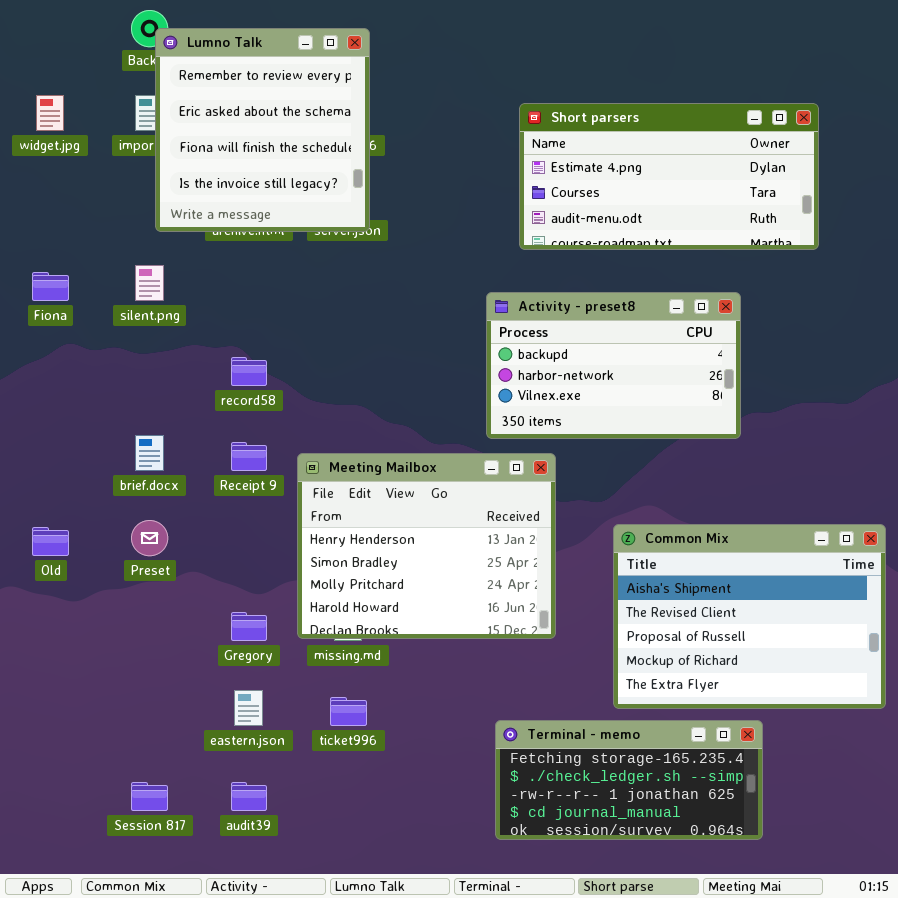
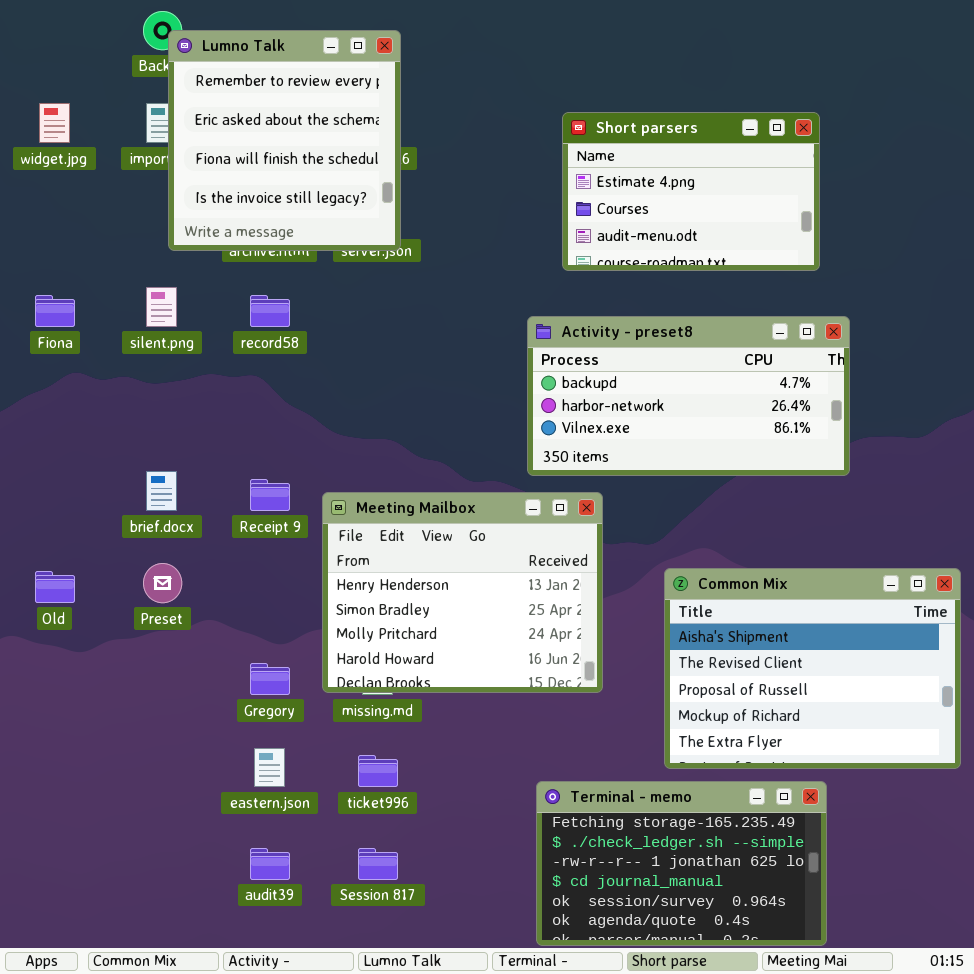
Short parsers: [519,103,819,250] -> [562,112,820,271], resized
Activity - preset8: [486,292,741,439] -> [527,316,850,476], resized
record58: [231,357,267,386] -> [250,295,290,327], moved
Terminal - memo: [495,720,763,840] -> [536,781,827,946], resized
Session 817: [131,782,168,811] -> [358,848,398,880], moved

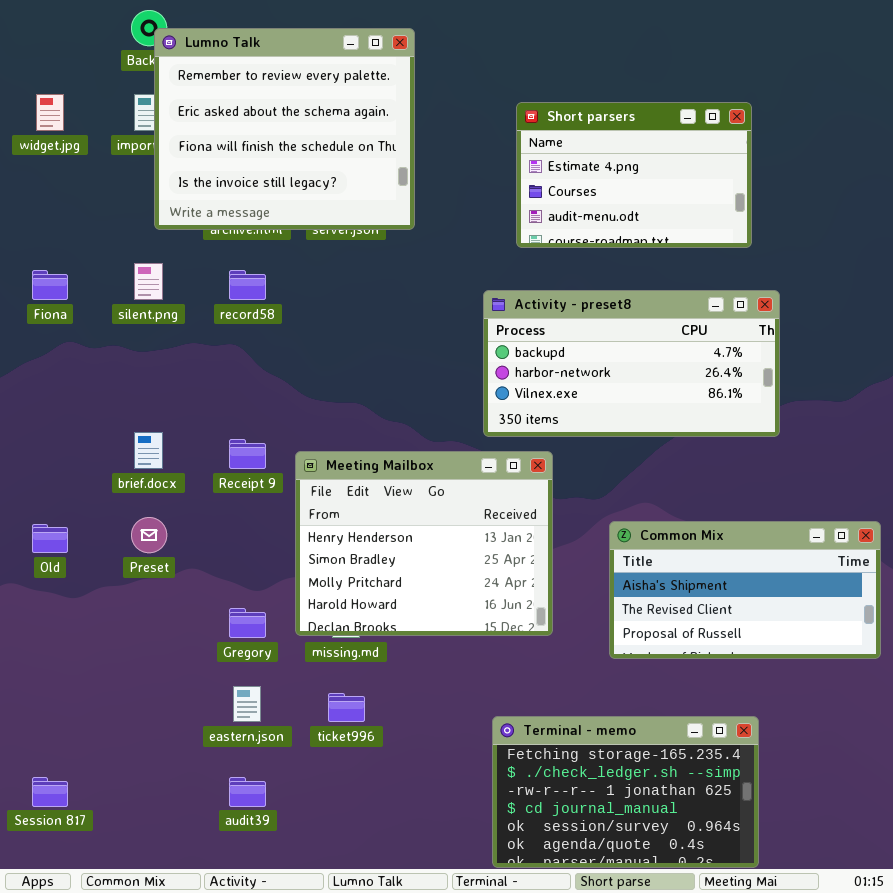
Lumno Talk: [168,30,401,251] -> [154,28,415,230], resized
Common Mix: [664,568,961,769] -> [609,521,881,659], resized
Session 817: [358,848,398,880] -> [32,777,68,807], moved

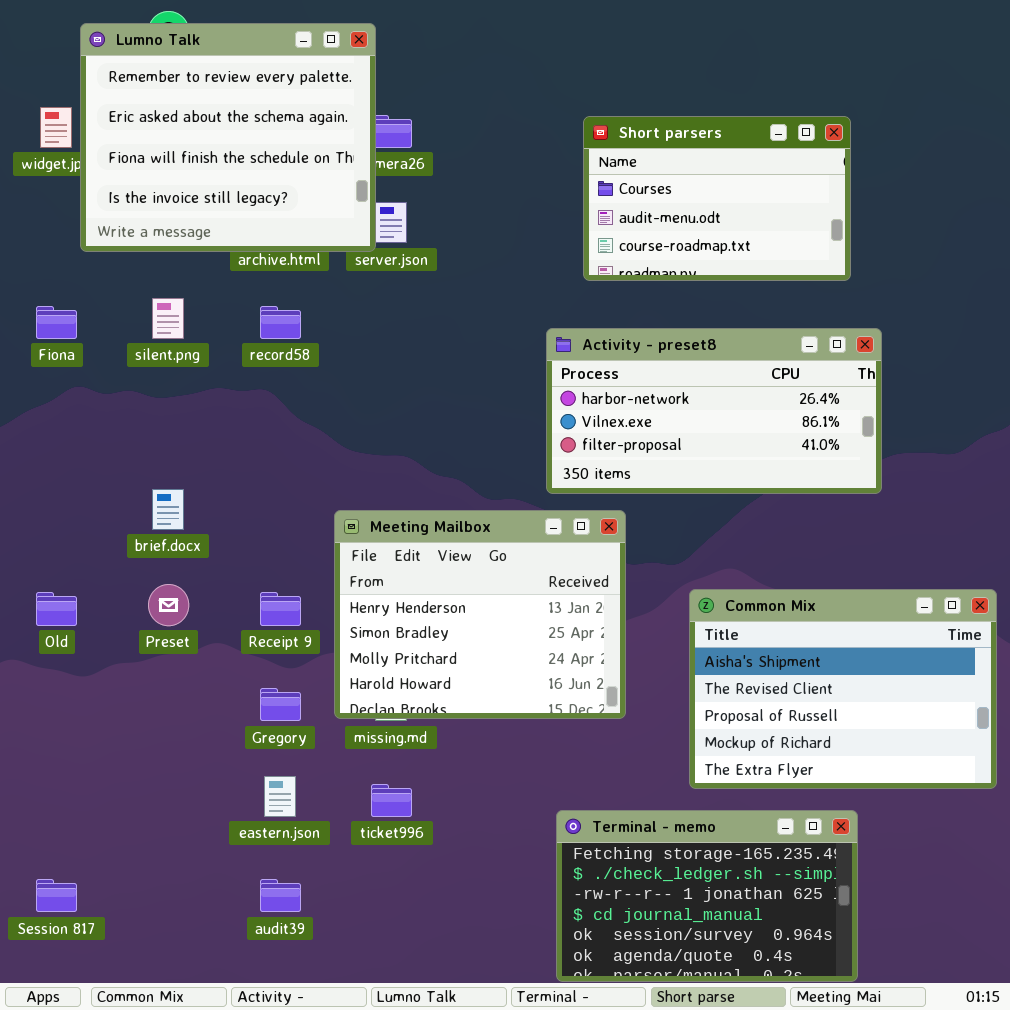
Lumno Talk: [154,28,415,230] -> [80,23,376,252], moved
Short parsers: [516,102,752,248] -> [583,116,851,281], scrolled down 1 row
Activity - preset8: [483,290,780,437] -> [546,328,882,494], scrolled down 1 row
Receipt 9: [229,439,266,469] -> [260,592,301,626], moved
Common Mix: [609,521,881,659] -> [689,589,997,789], resized

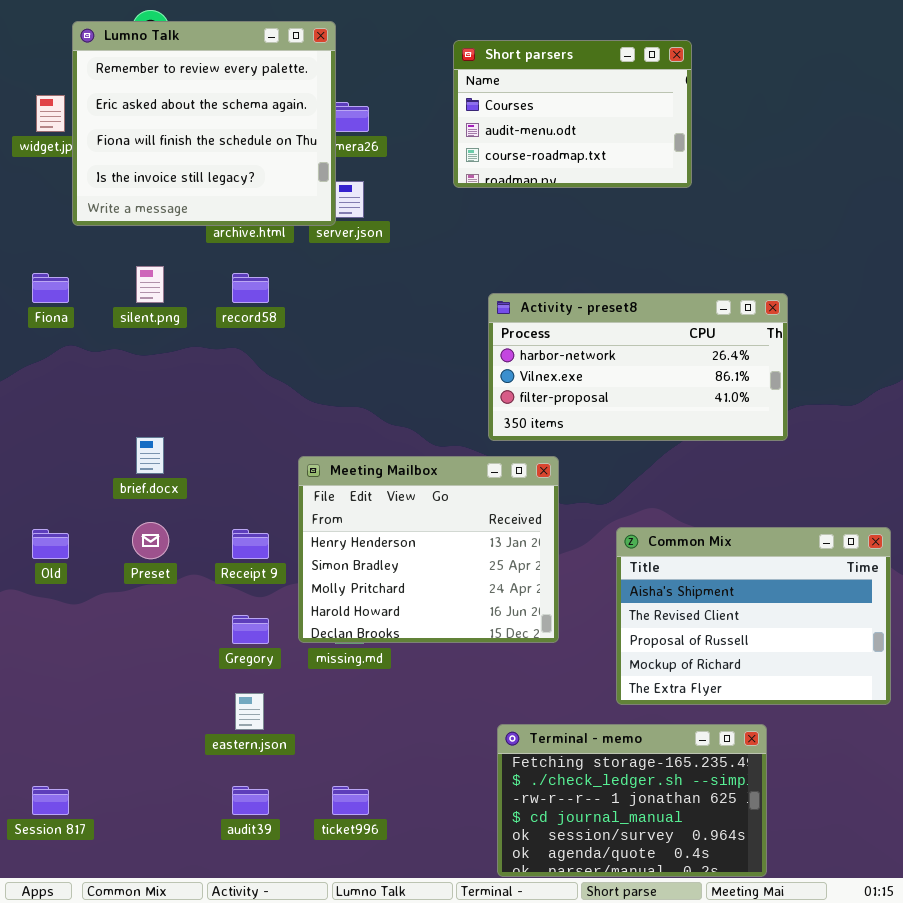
Short parsers: [583,116,851,281] -> [453,40,692,188], moved
ticket996: [371,784,412,817] -> [332,786,369,815], moved

